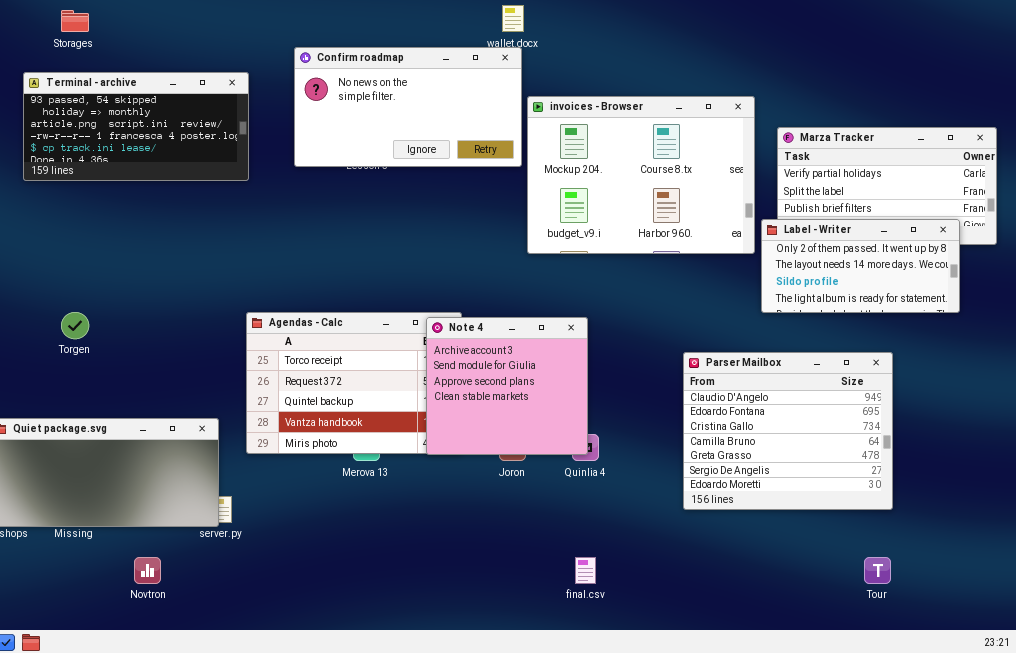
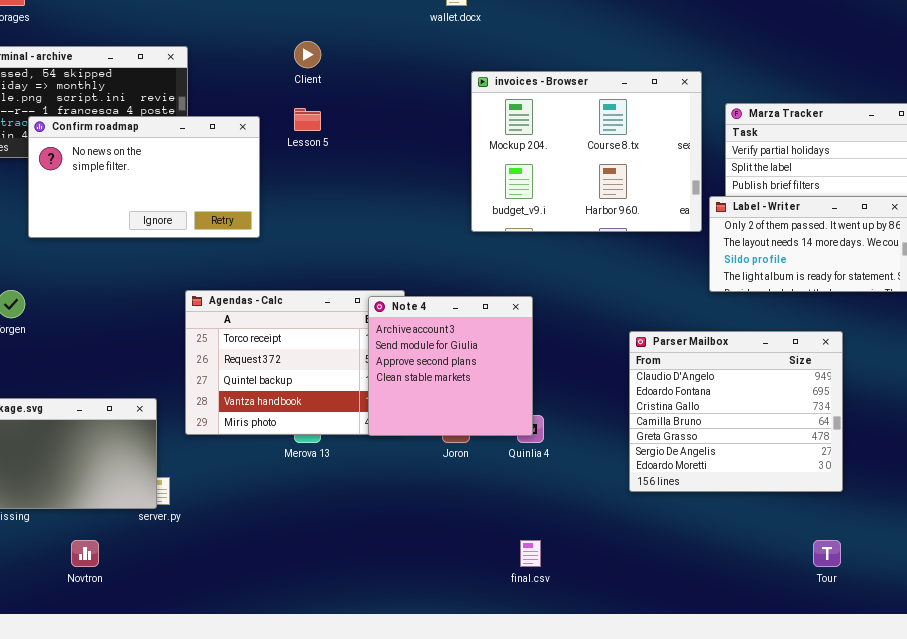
Confirm roadmap: [294,47,522,167] -> [28,116,260,238], moved

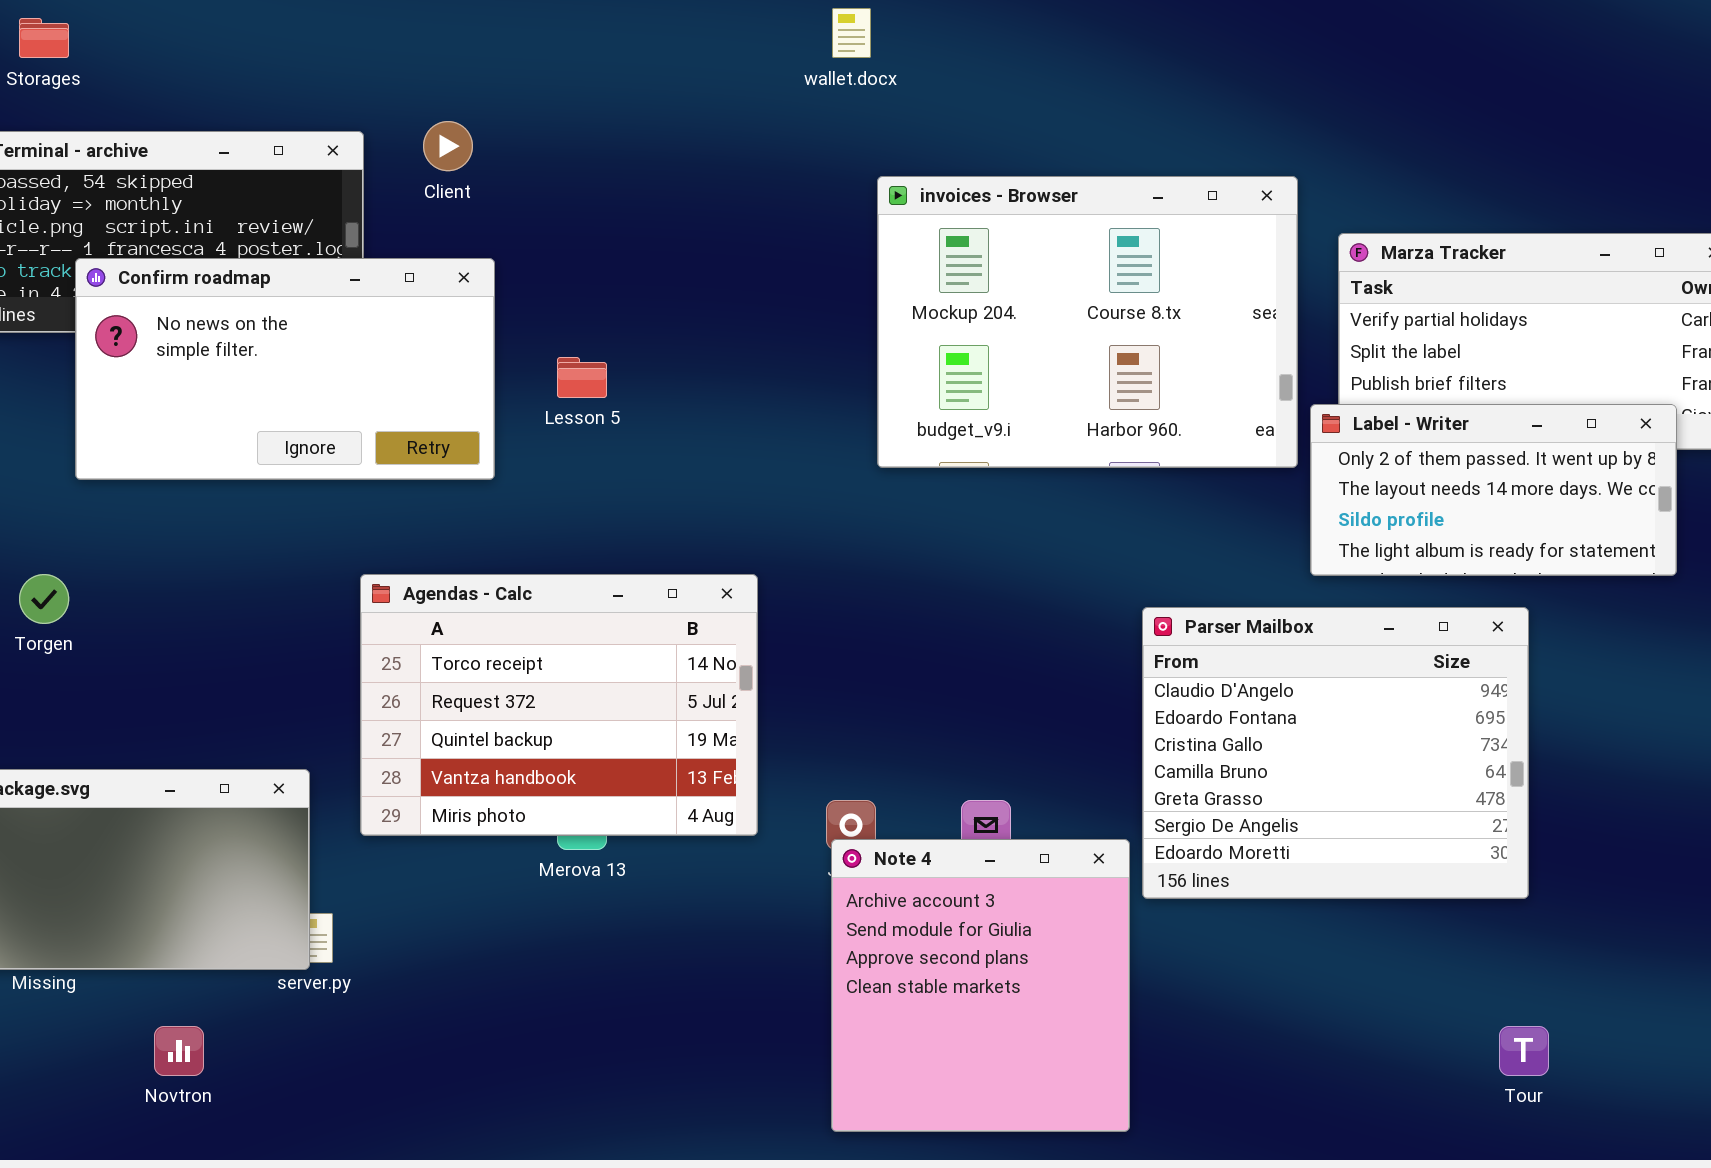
Client: [294,41,321,68] -> [423,121,473,171], moved
Lesson 5: [294,108,321,131] -> [557,357,607,398], moved
Note 4: [368,296,533,436] -> [831,839,1130,1132], moved, resized
Parser Mailbox: [629,331,843,492] -> [1142,607,1529,899], moved

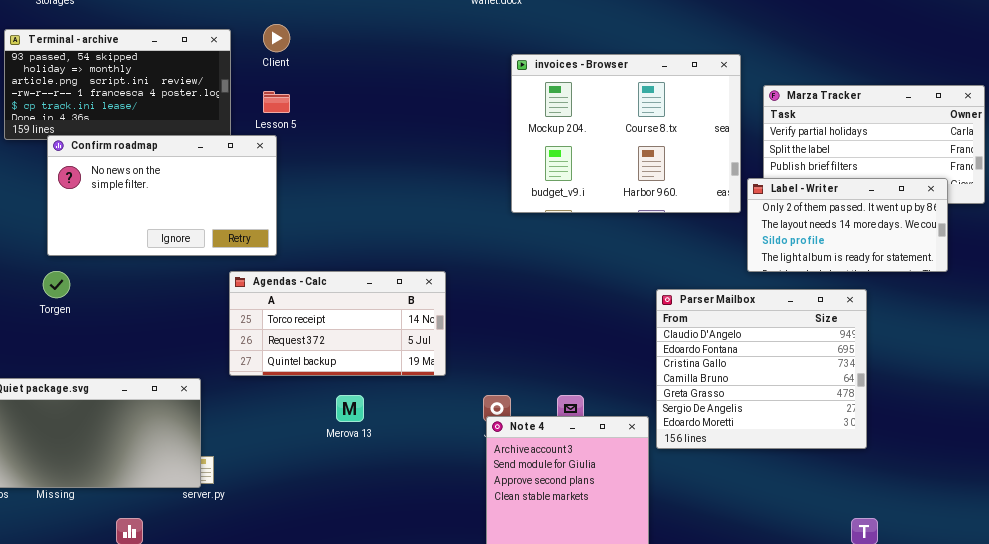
Confirm roadmap: [75,258,495,480] -> [47,135,277,256], moved
Lesson 5: [557,357,607,398] -> [263,91,290,113], moved
Agendas - Calc: [360,574,758,836] -> [229,271,446,376], resized

